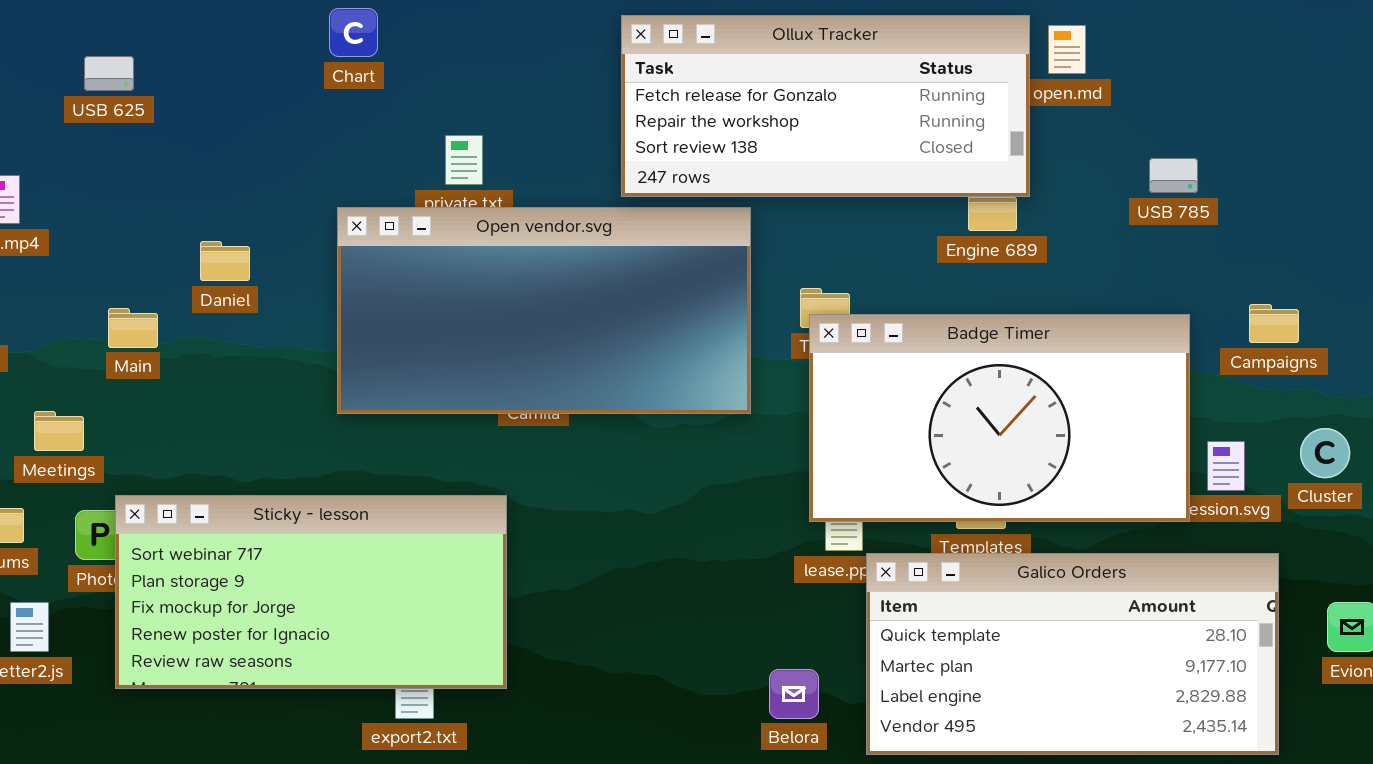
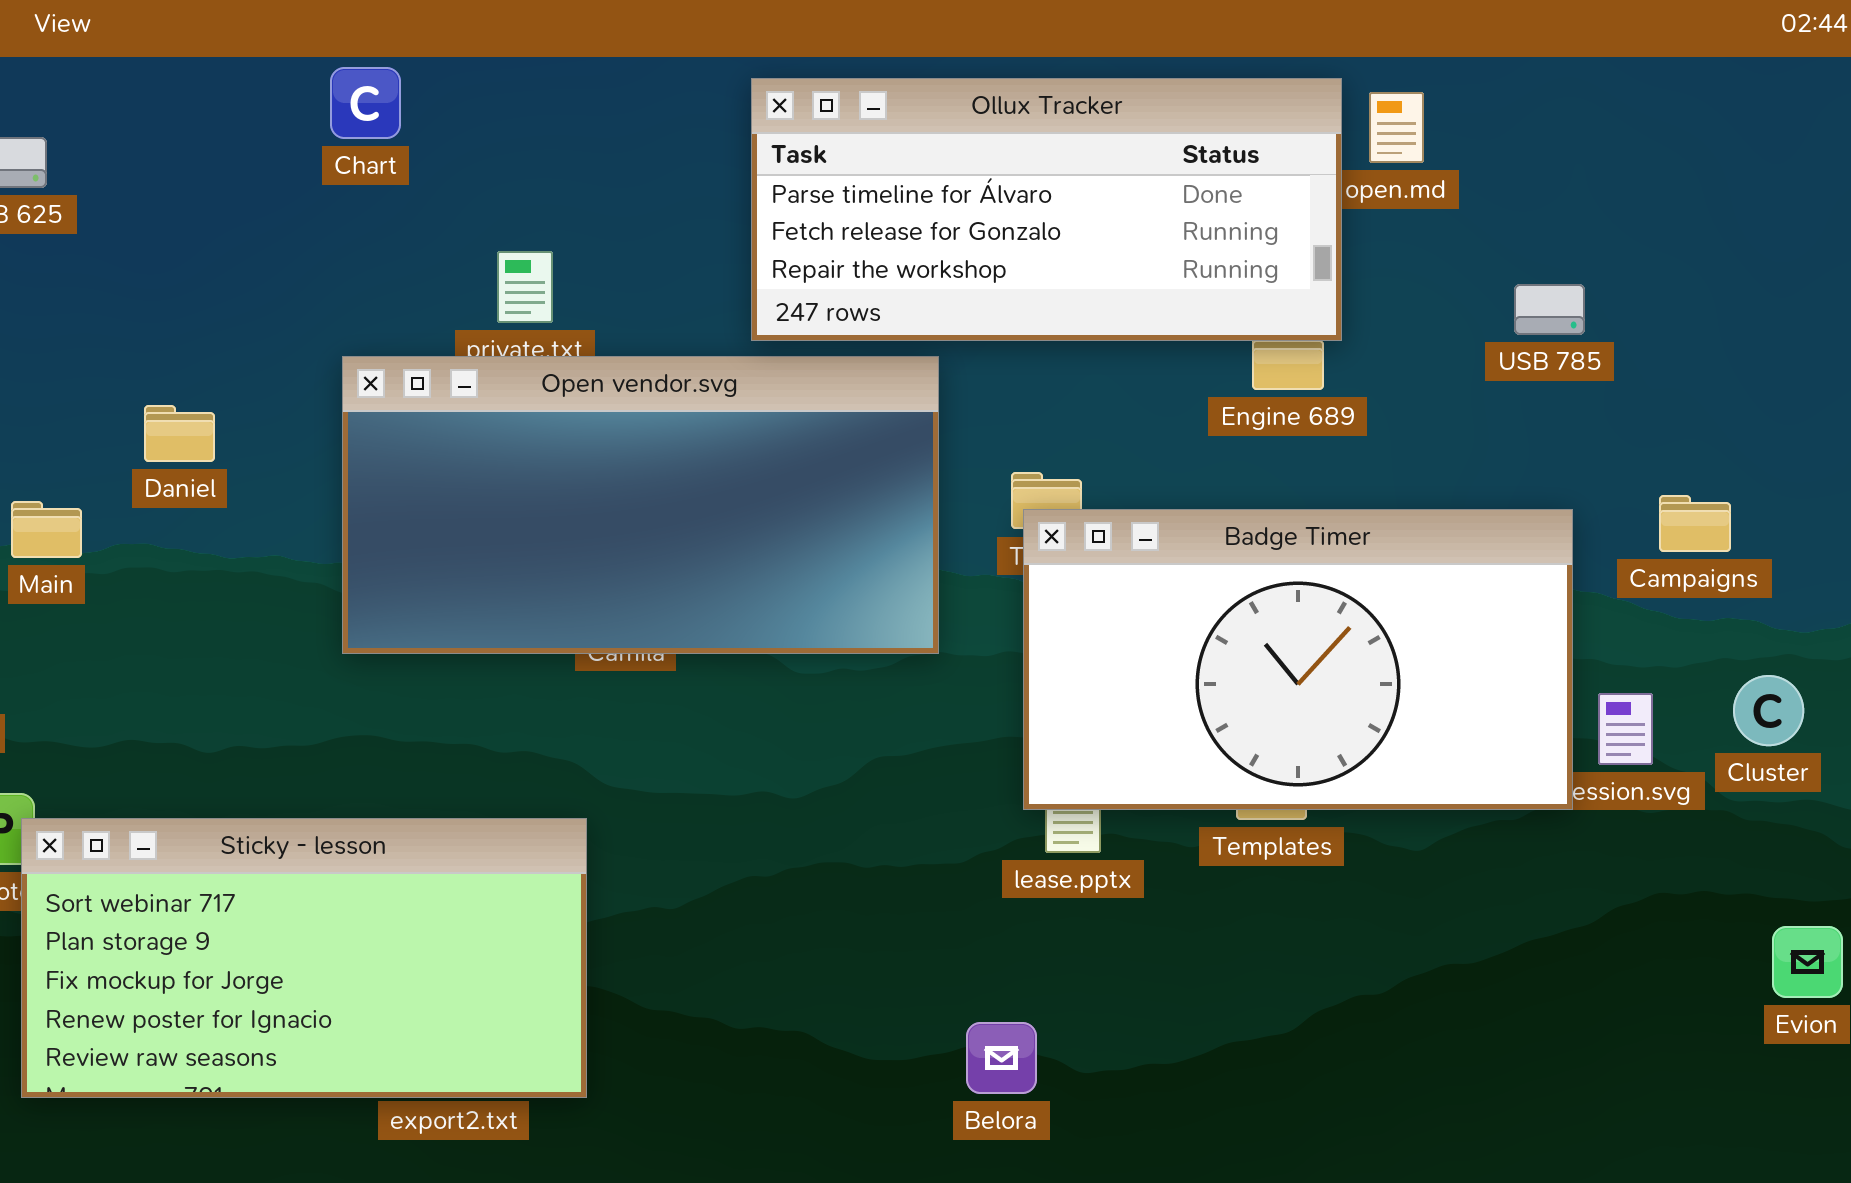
Ollux Tracker: [621,15,1030,197] -> [751,78,1342,341], scrolled up 1 row
Sticky - lesson: [115,495,507,689] -> [21,818,587,1098], moved
Galico Orders: [866,553,1279,755] -> none, closed

